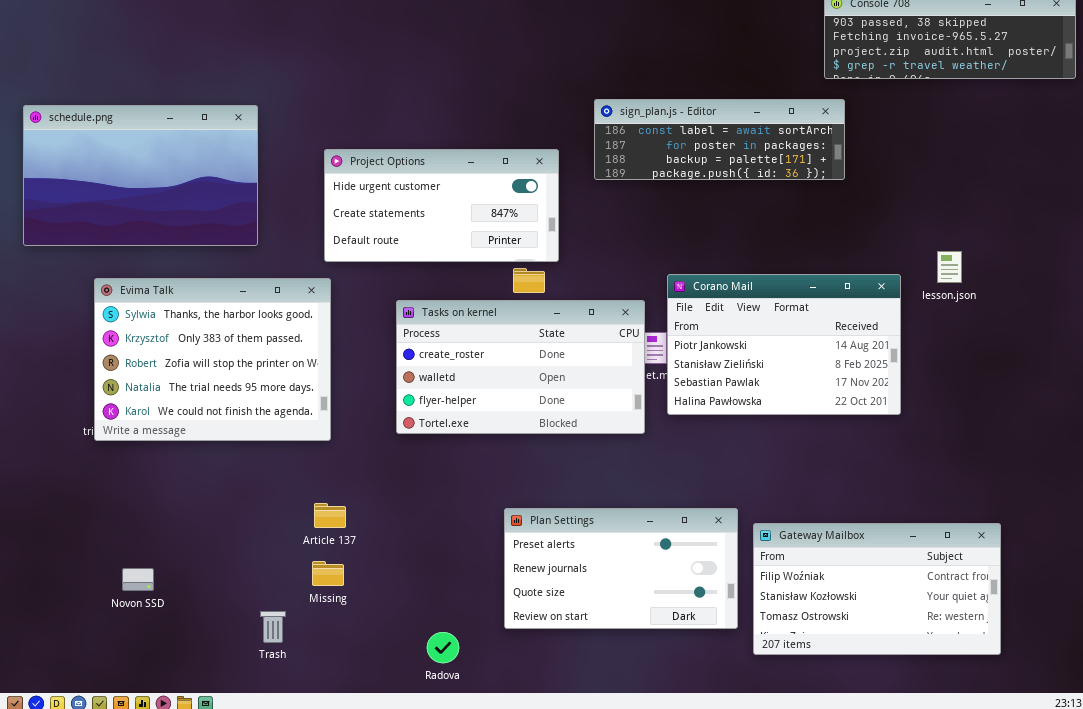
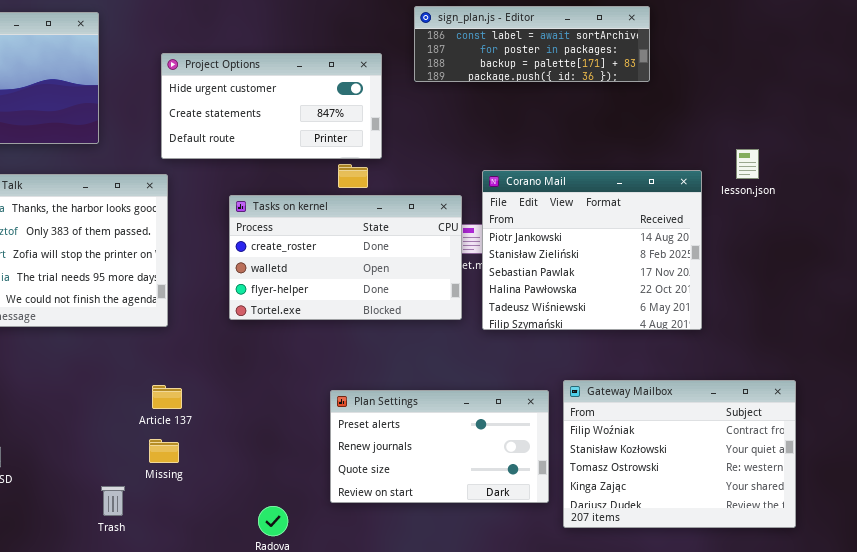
Corano Mail: [667,274,901,415] -> [482,170,702,330], resized
Gateway Mailbox: [753,523,1001,655] -> [563,380,796,528], resized

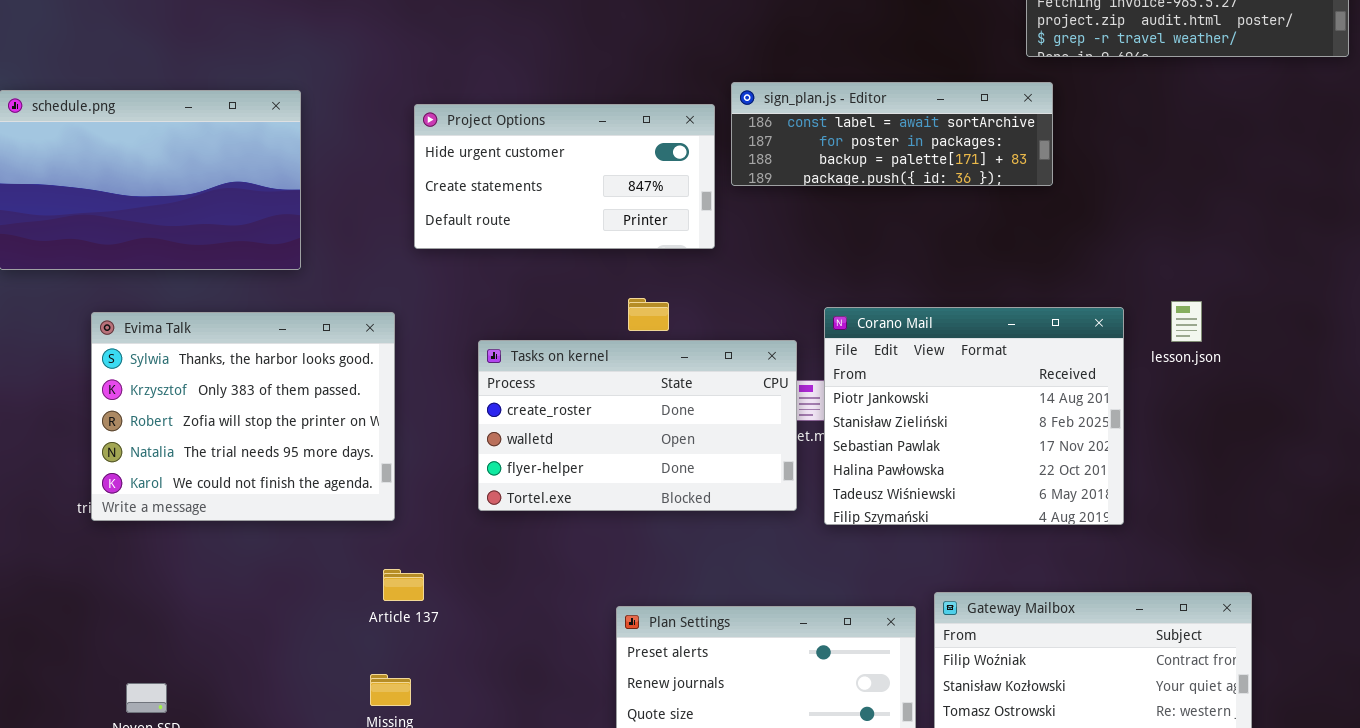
Project Options: [161,53,382,159] -> [414,104,715,249], moved
lesson.json: [736,149,759,179] -> [1171,301,1202,342], moved
Article 137: [152,385,182,409] -> [383,569,424,601], moved

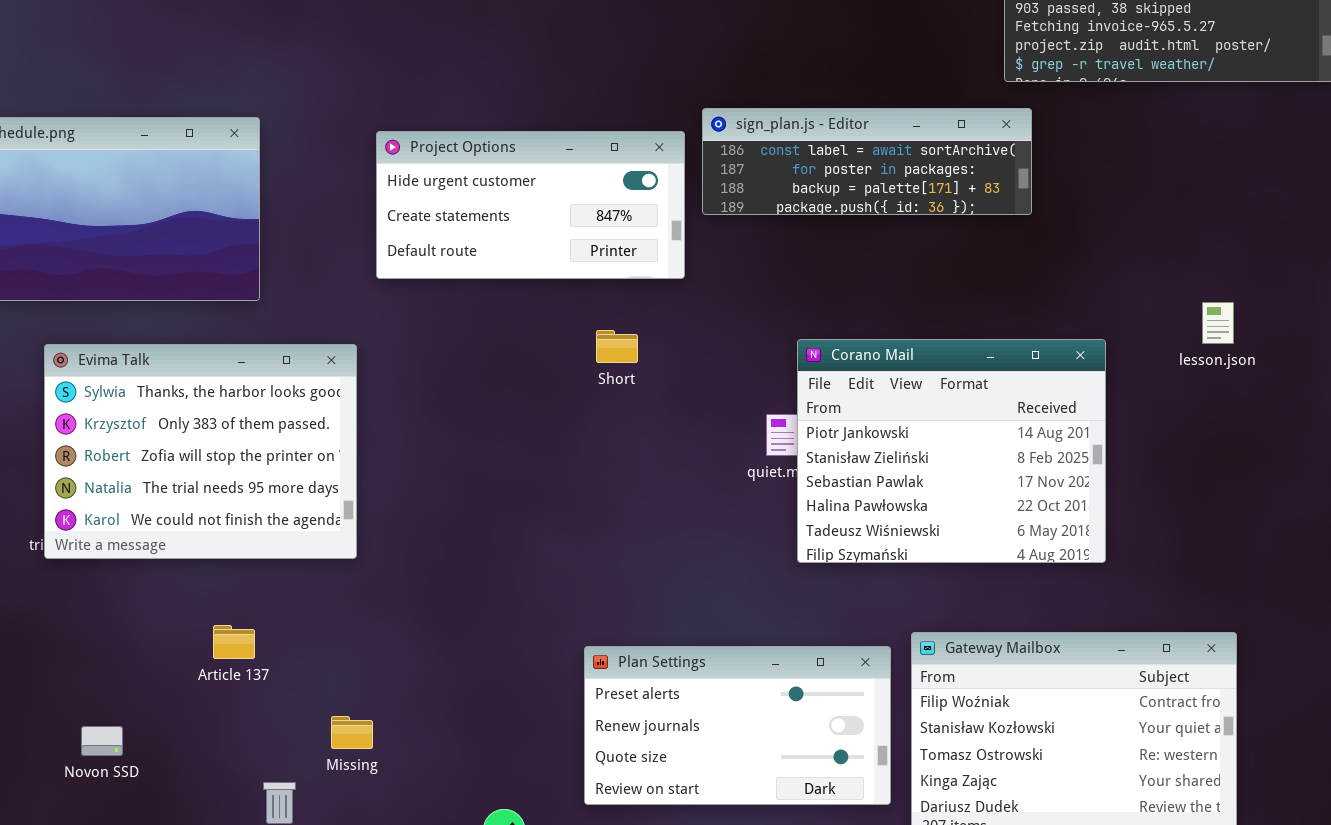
lesson.json: [1171,301,1202,342] -> [1202,302,1234,344], moved
Tasks on kernel: [478,340,797,511] -> none, closed
Article 137: [383,569,424,601] -> [213,625,255,659], moved

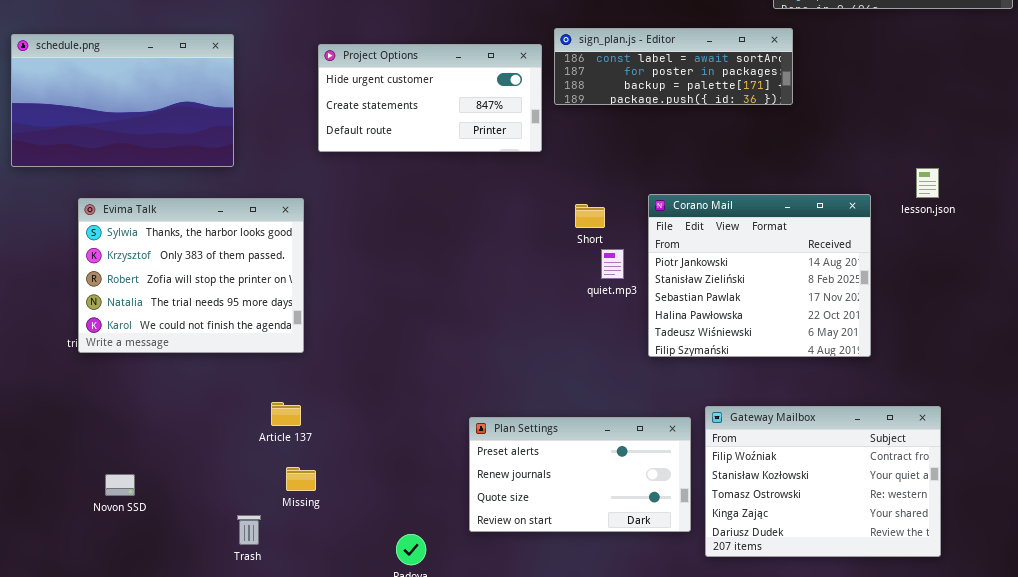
Short: [596,330,638,363] -> [575,204,605,228], moved
Corano Mail: [797,339,1106,563] -> [648,194,871,357], moved
Article 137: [213,625,255,659] -> [271,402,301,426], moved

